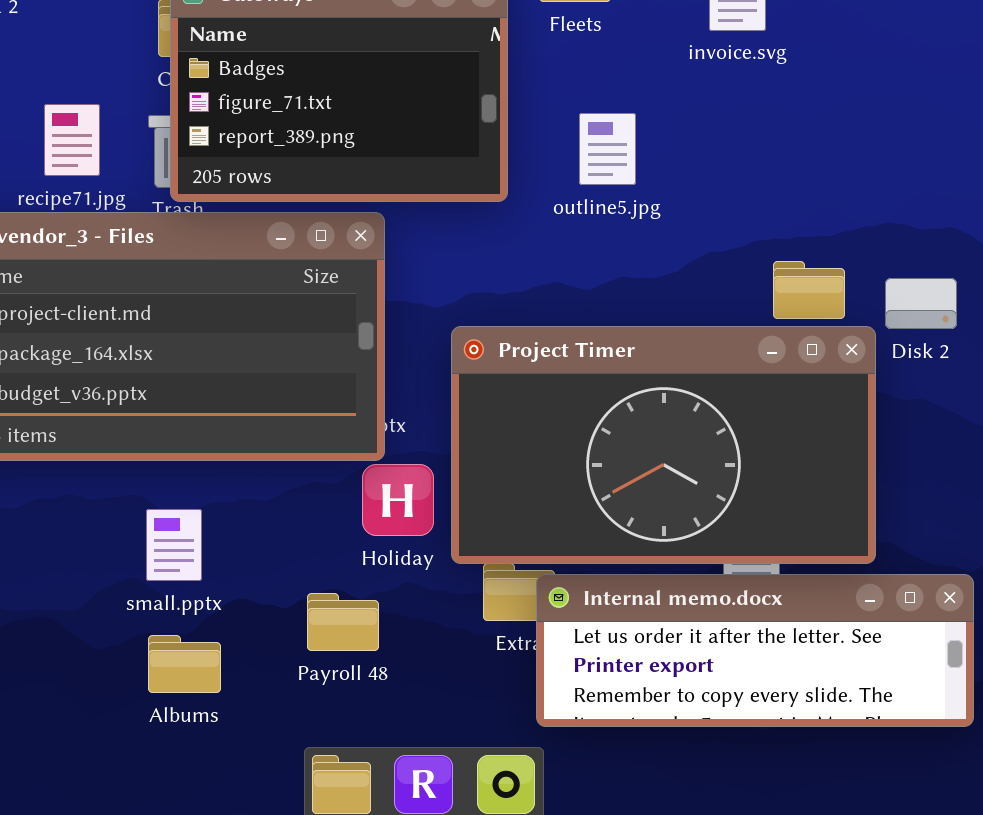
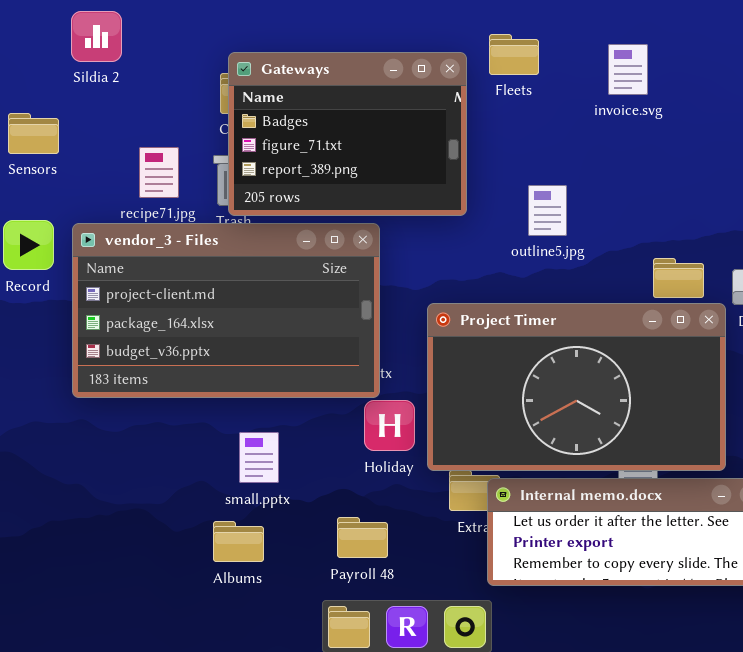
outline5.jpg: [579,113,636,185] -> [528,185,567,236], moved
small.pptx: [146,509,202,581] -> [239,432,279,483], moved
Payroll 48: [307,593,379,651] -> [337,517,388,558], moved

